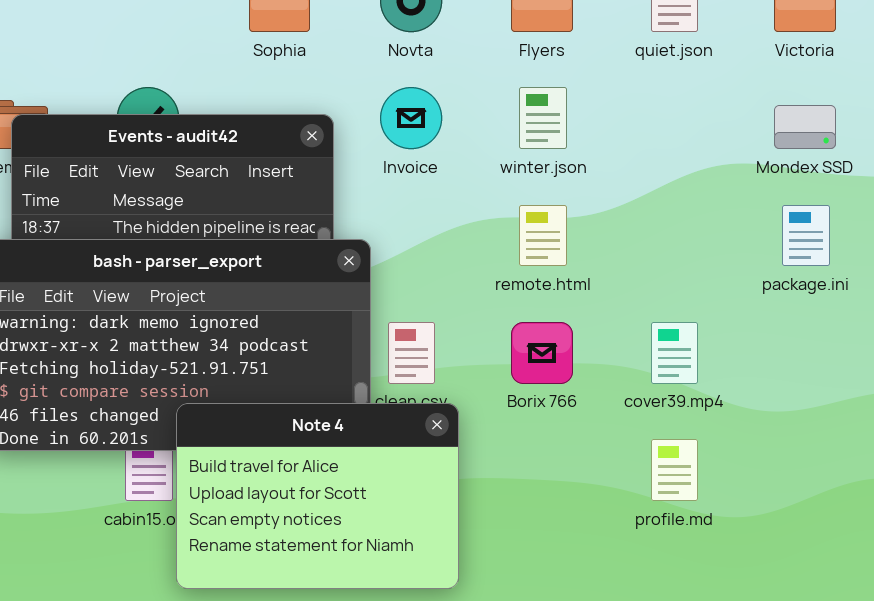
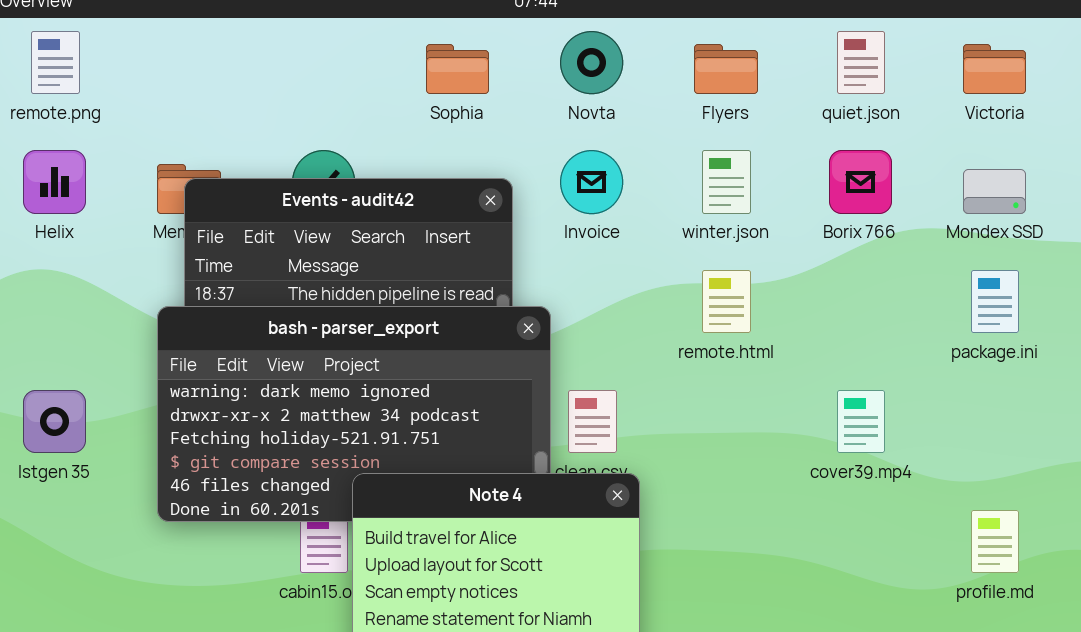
Borix 766: [511,322,573,384] -> [829,150,892,214], moved
profile.md: [651,439,698,501] -> [971,510,1019,573], moved

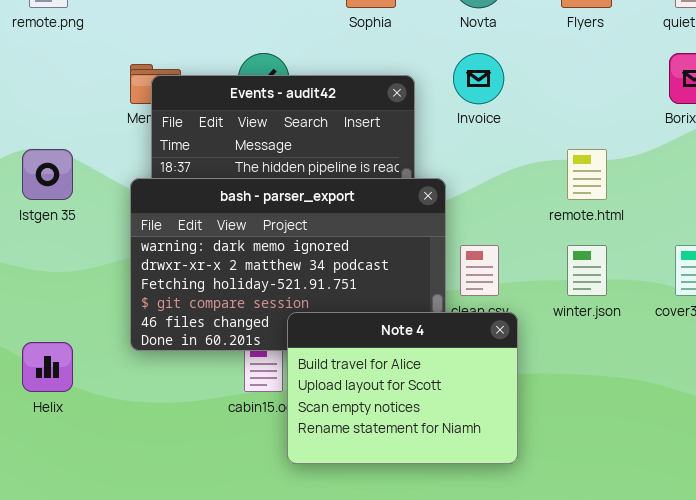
Helix: [23,150,86,214] -> [22,342,73,392], moved
winter.json: [702,150,751,214] -> [567,245,607,296], moved
Istgen 35: [23,390,86,453] -> [22,149,73,200], moved

